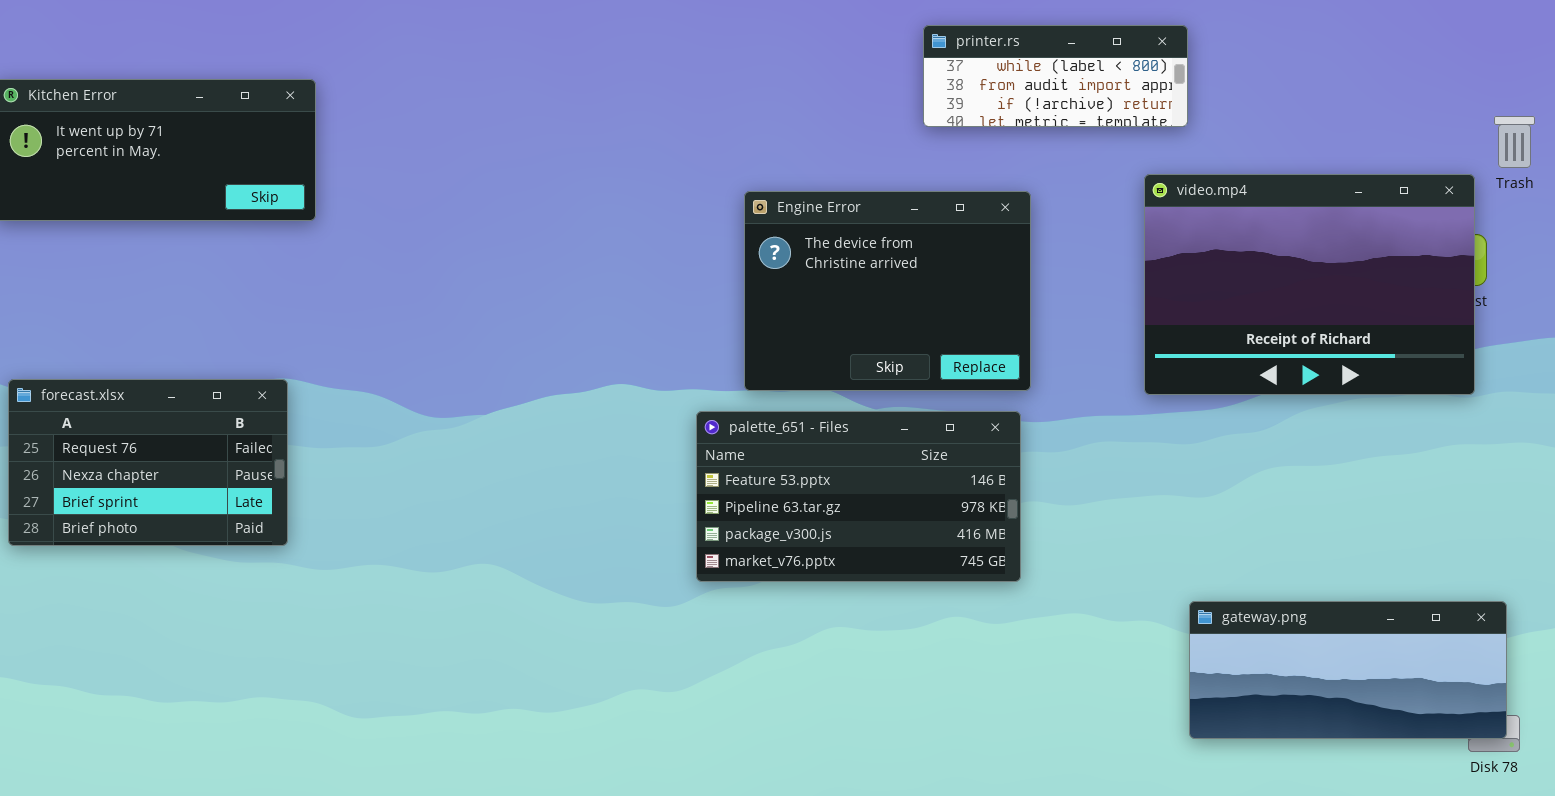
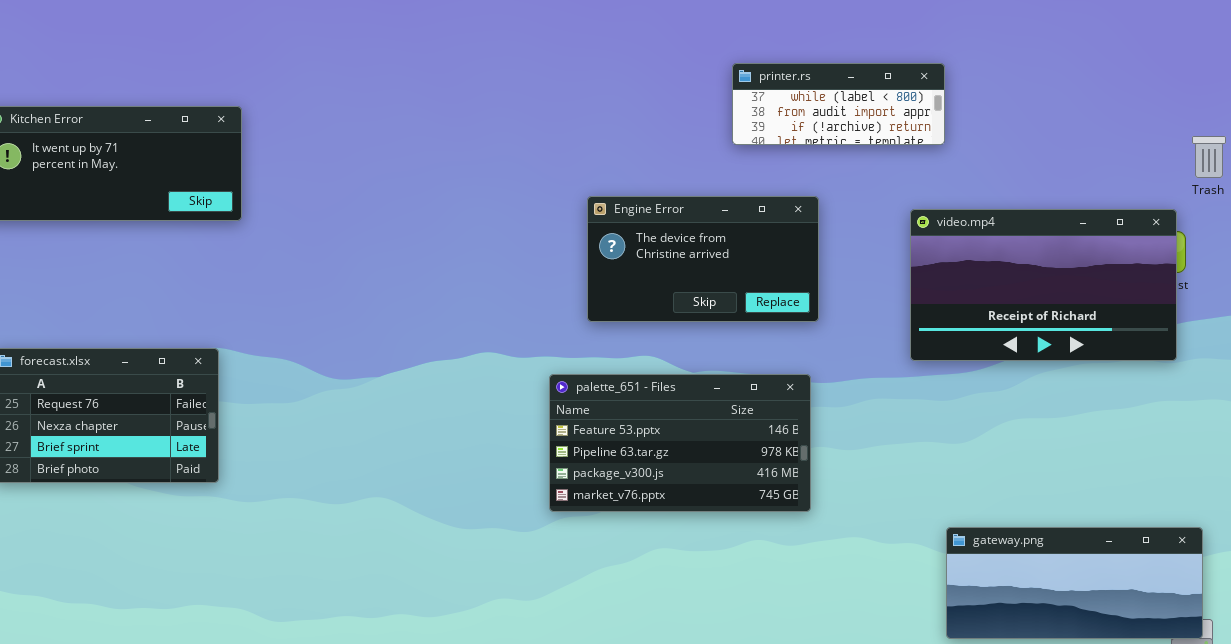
video.mp4: [1144,174,1475,395] -> [910,209,1177,361], resized
Engine Error: [744,191,1031,391] -> [587,196,819,322], resized

